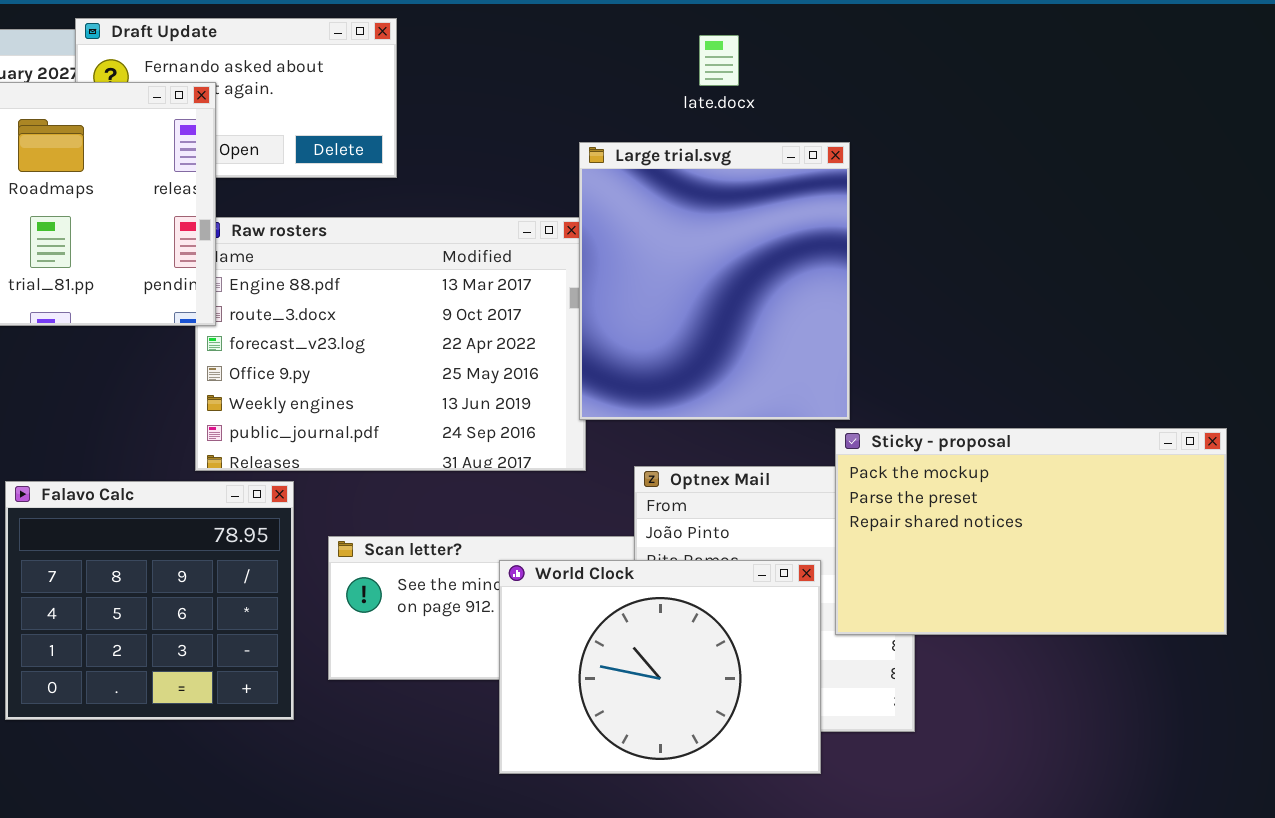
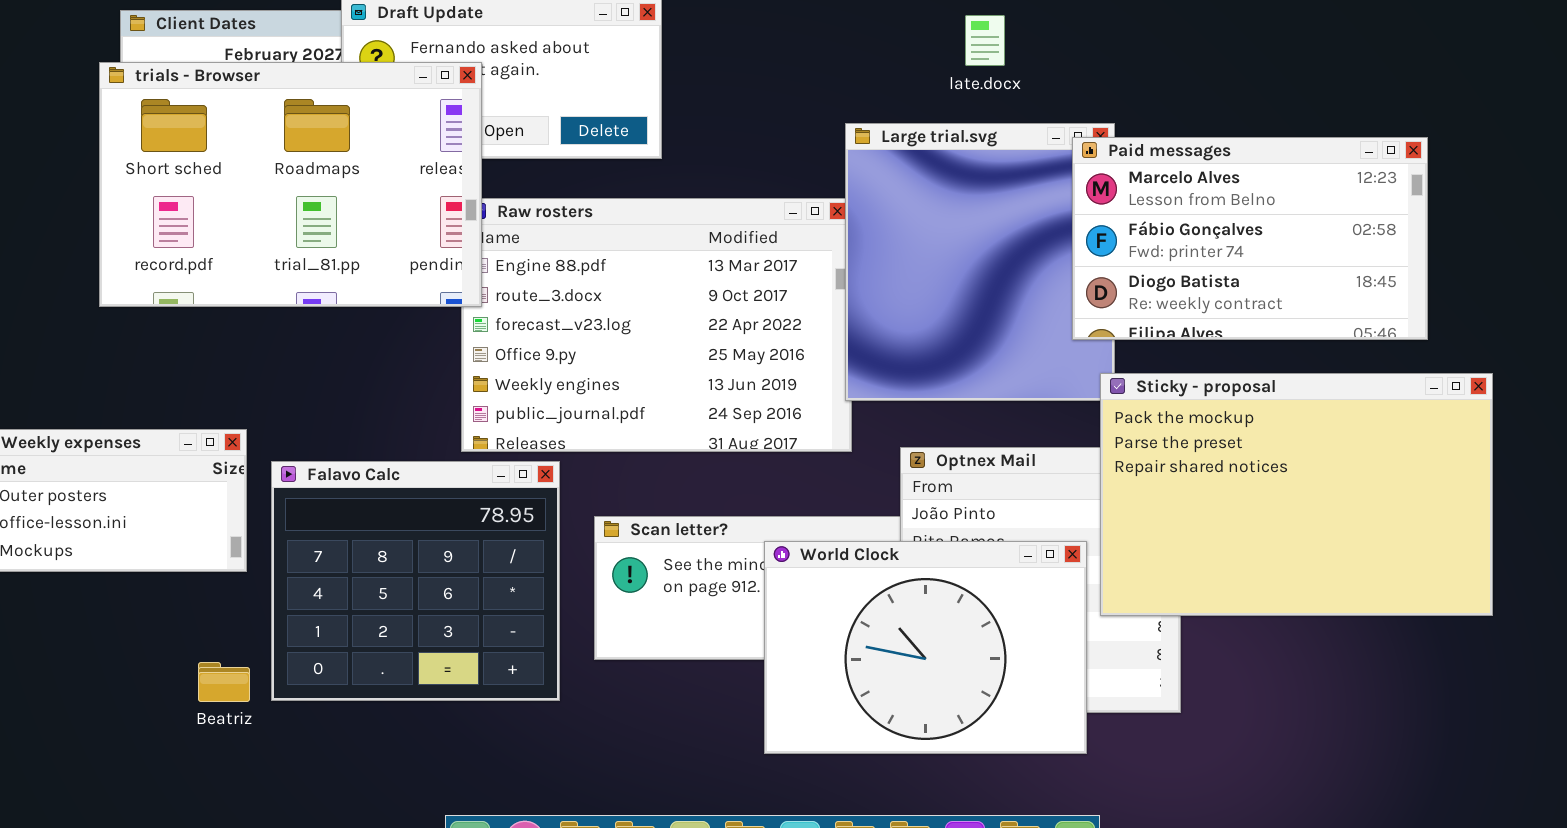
Paid messages: none -> [1072,137,1428,340], opened
Sticky - proposal: [835,428,1227,635] -> [1100,373,1493,616], resized

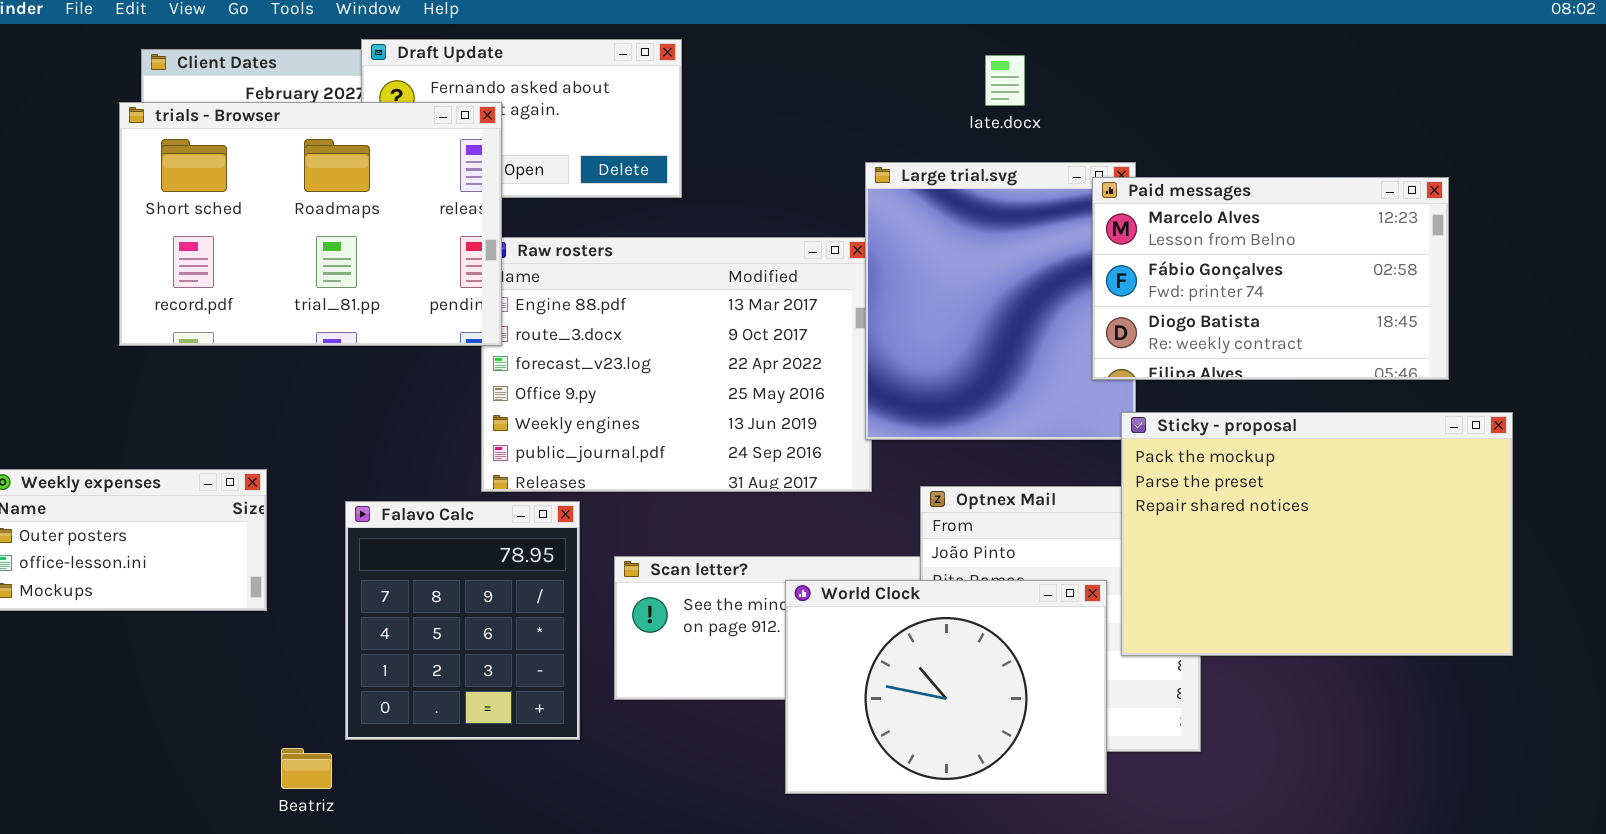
Falavo Calc: [271,461,560,701] -> [345,501,580,740], resized
Beatriz: [198,662,250,702] -> [281,748,332,789], moved

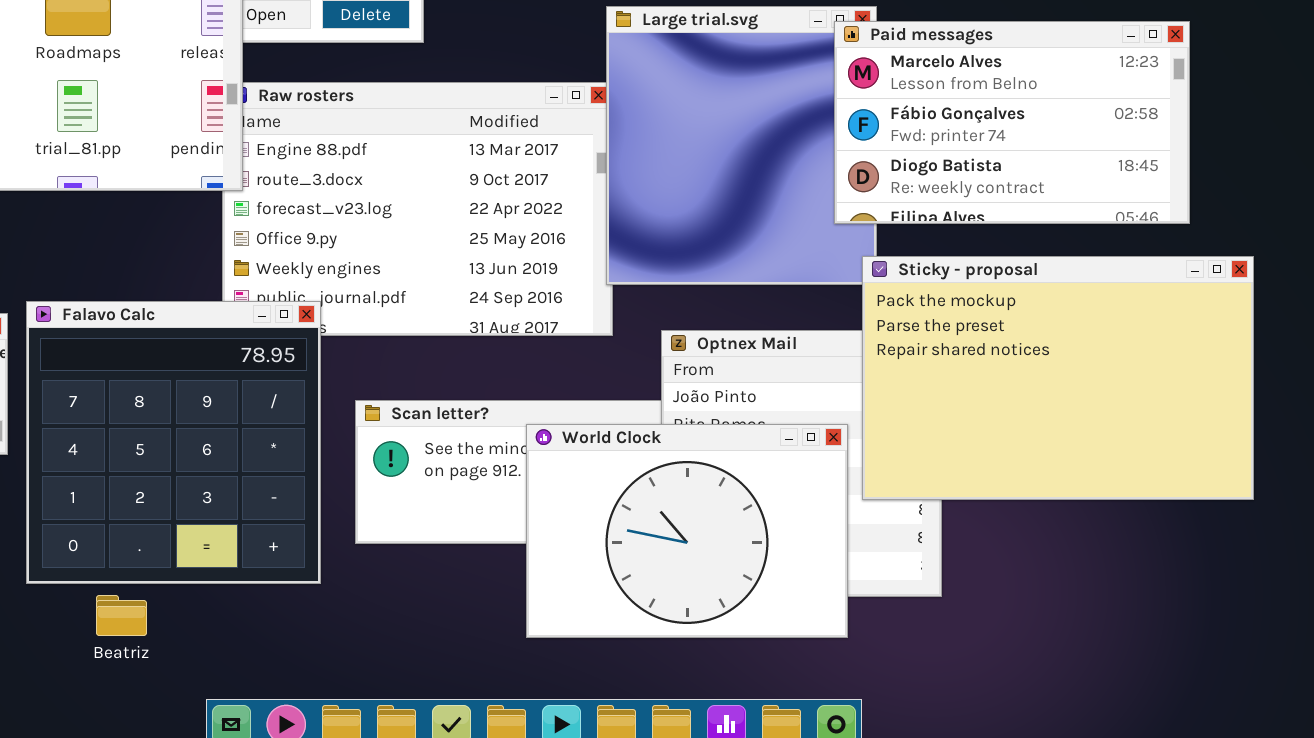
Falavo Calc: [345,501,580,740] -> [26,301,321,584], resized
Beatriz: [281,748,332,789] -> [96,595,147,636], moved

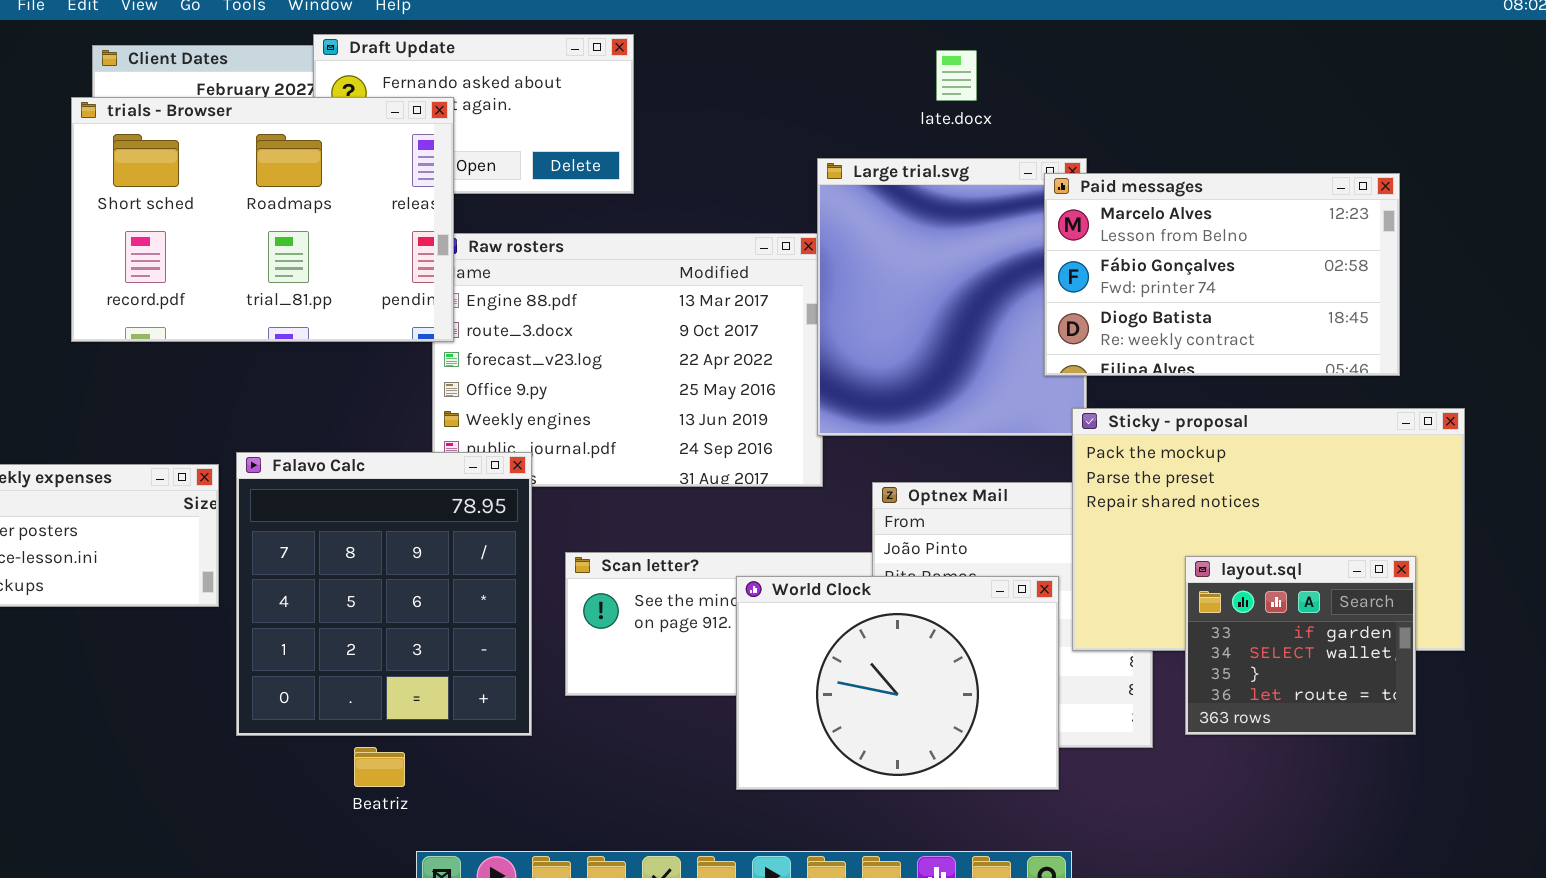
layout.sql: none -> [1185,556,1416,735], opened
Beatriz: [96,595,147,636] -> [354,747,405,787], moved

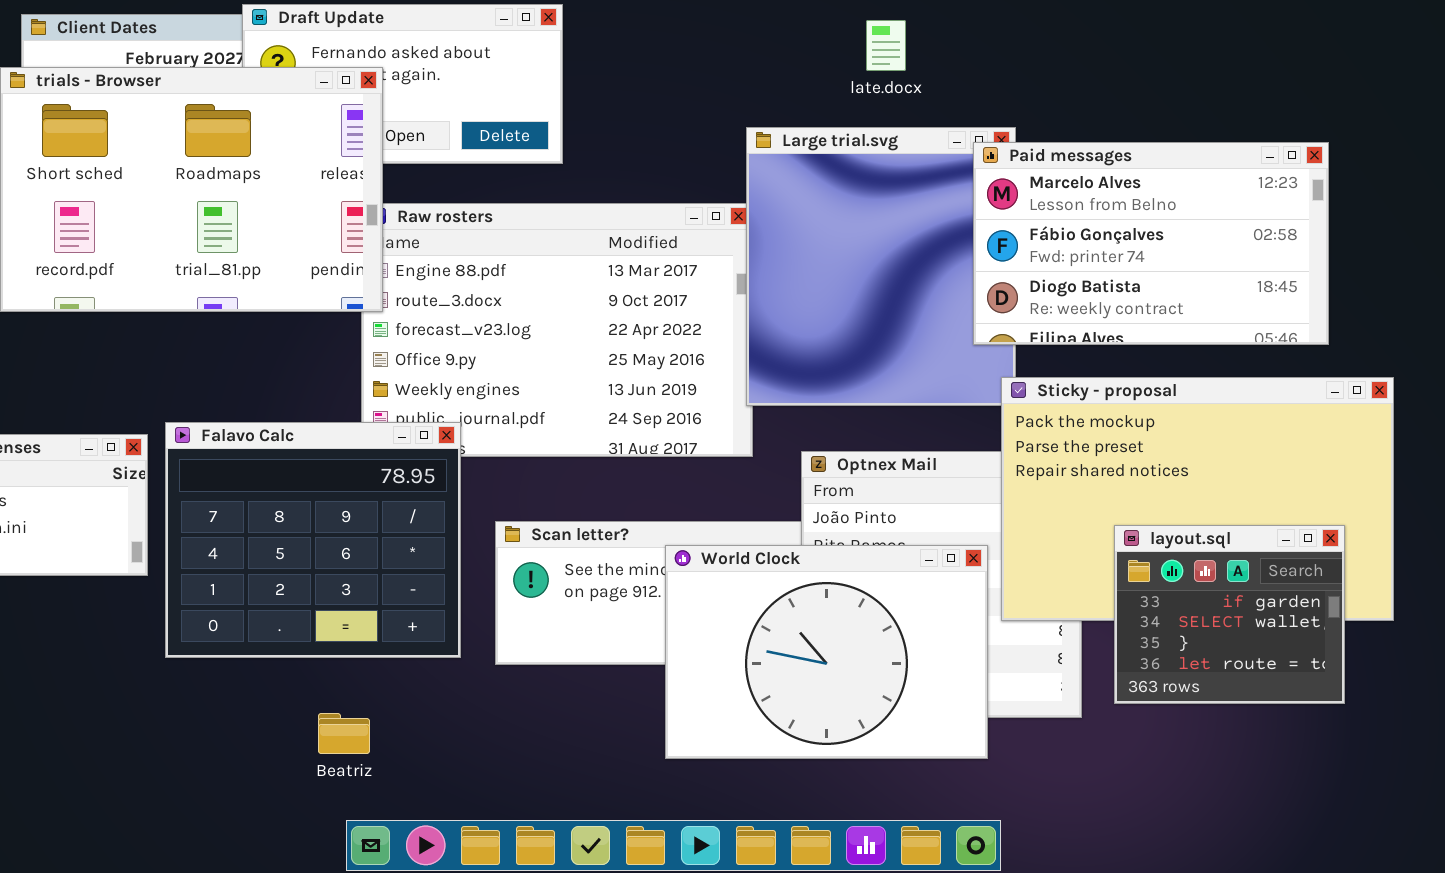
Falavo Calc: [236,452,532,736] -> [165,422,461,658], resized
Beatriz: [354,747,405,787] -> [318,713,370,754], moved

